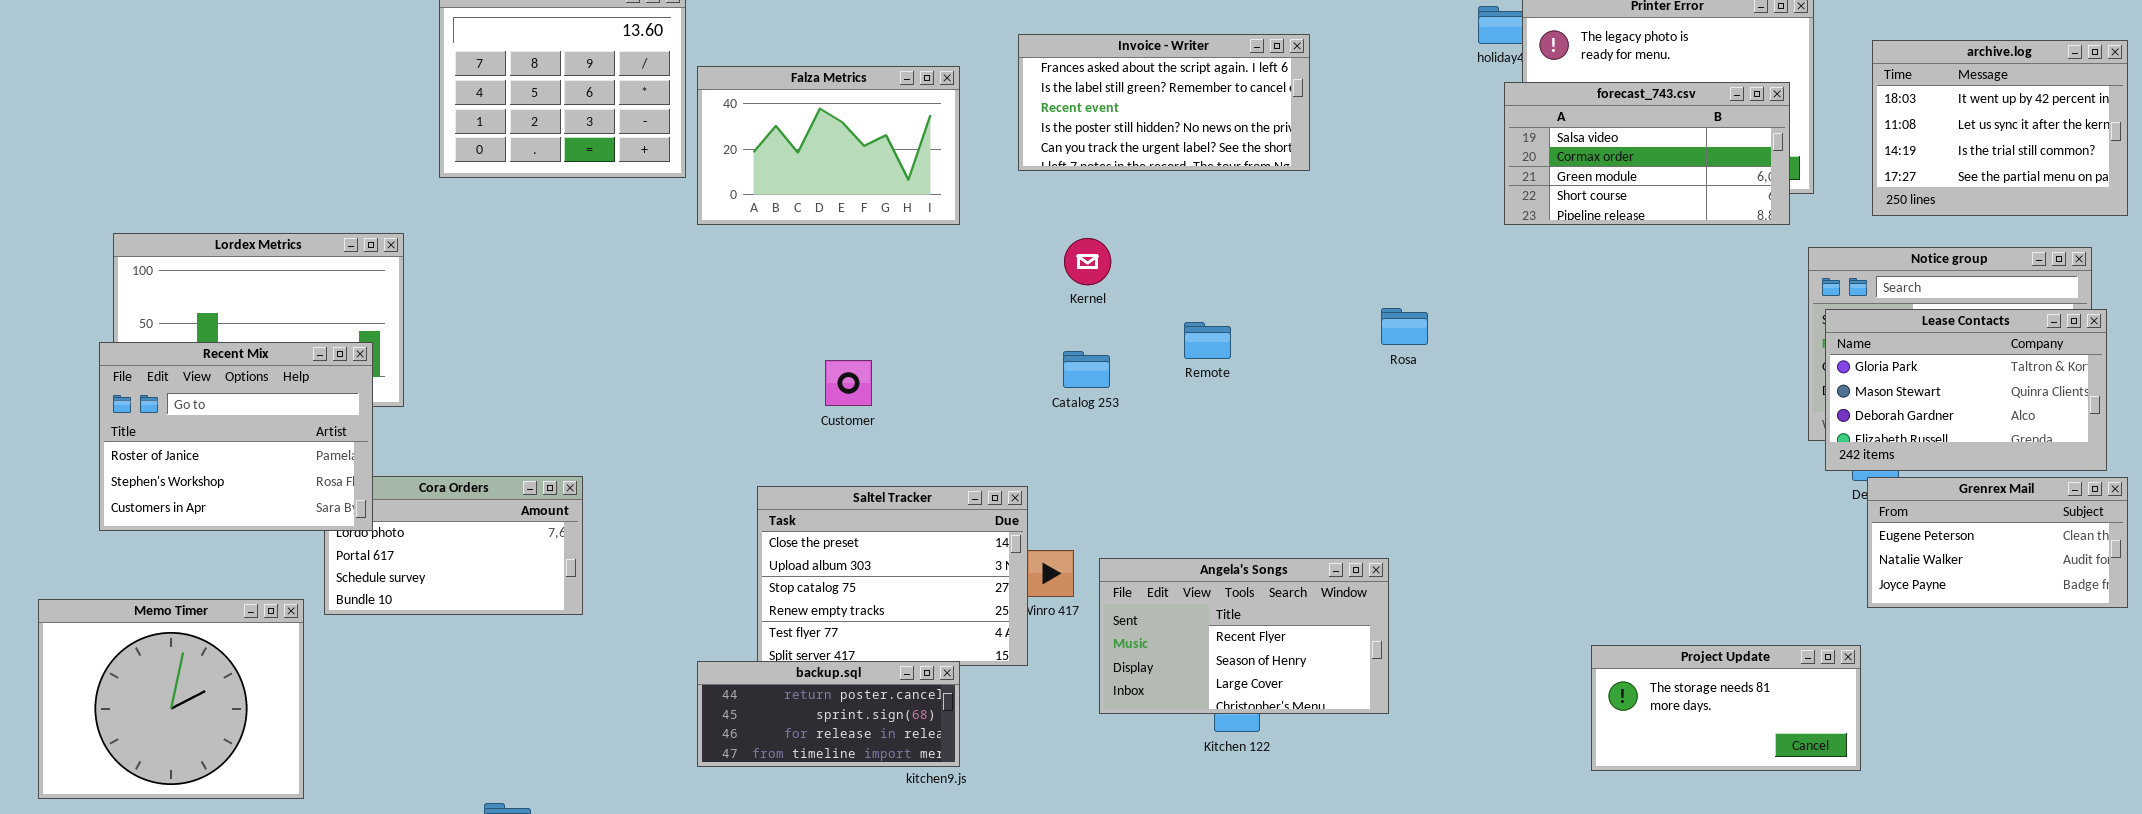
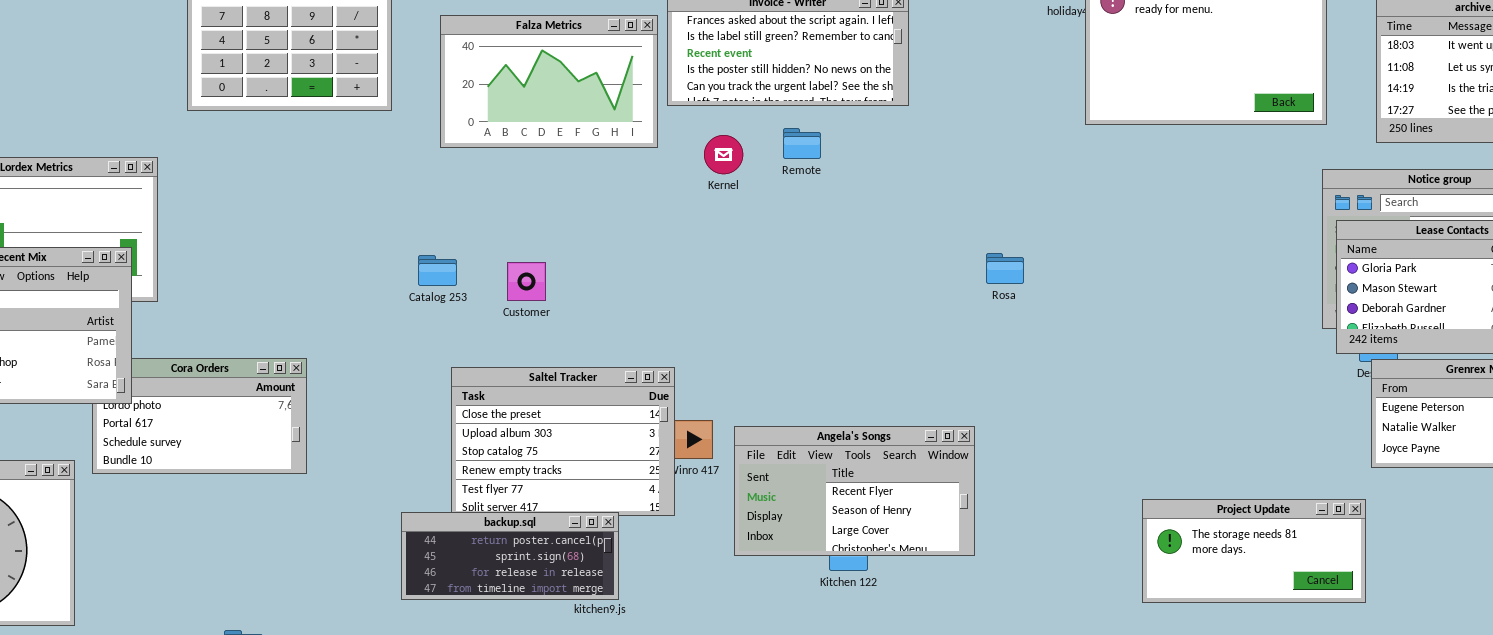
Falza Metrics: [697,66,960,225] -> [440,15,658,148], moved
forecast_743.csv: [1504,82,1790,225] -> none, closed
Kernel: [1064,238,1111,285] -> [704,135,743,174], moved
Rosa: [1381,308,1428,345] -> [986,253,1024,284], moved
Remote: [1184,322,1231,359] -> [783,128,821,159], moved
Catalog 253: [1063,351,1110,388] -> [418,255,457,286], moved

